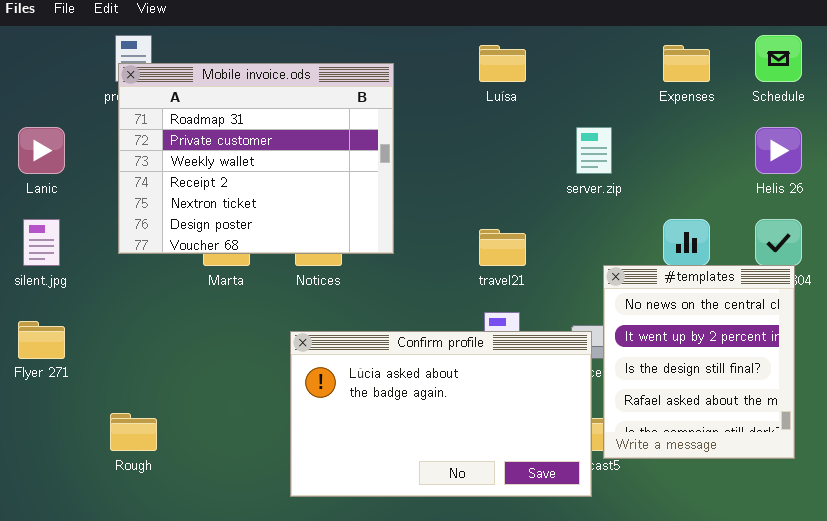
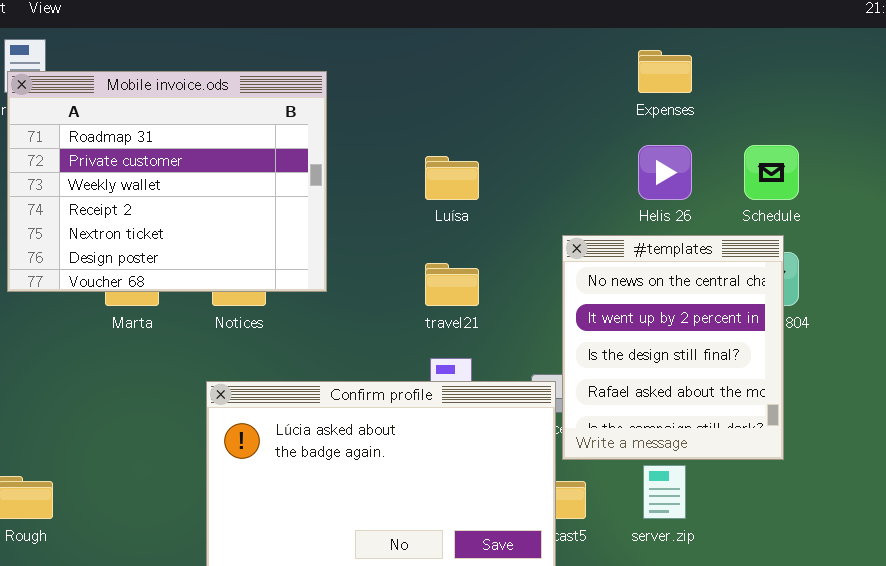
Schedule: [755,35,802,82] -> [744,145,799,200], moved
Luísa: [479,45,526,82] -> [425,156,479,200], moved
server.zip: [576,127,612,174] -> [643,465,686,519], moved
Helis 26: [755,127,802,174] -> [638,145,692,200], moved
#templates: [603,265,795,459] -> [562,235,784,460], moved

